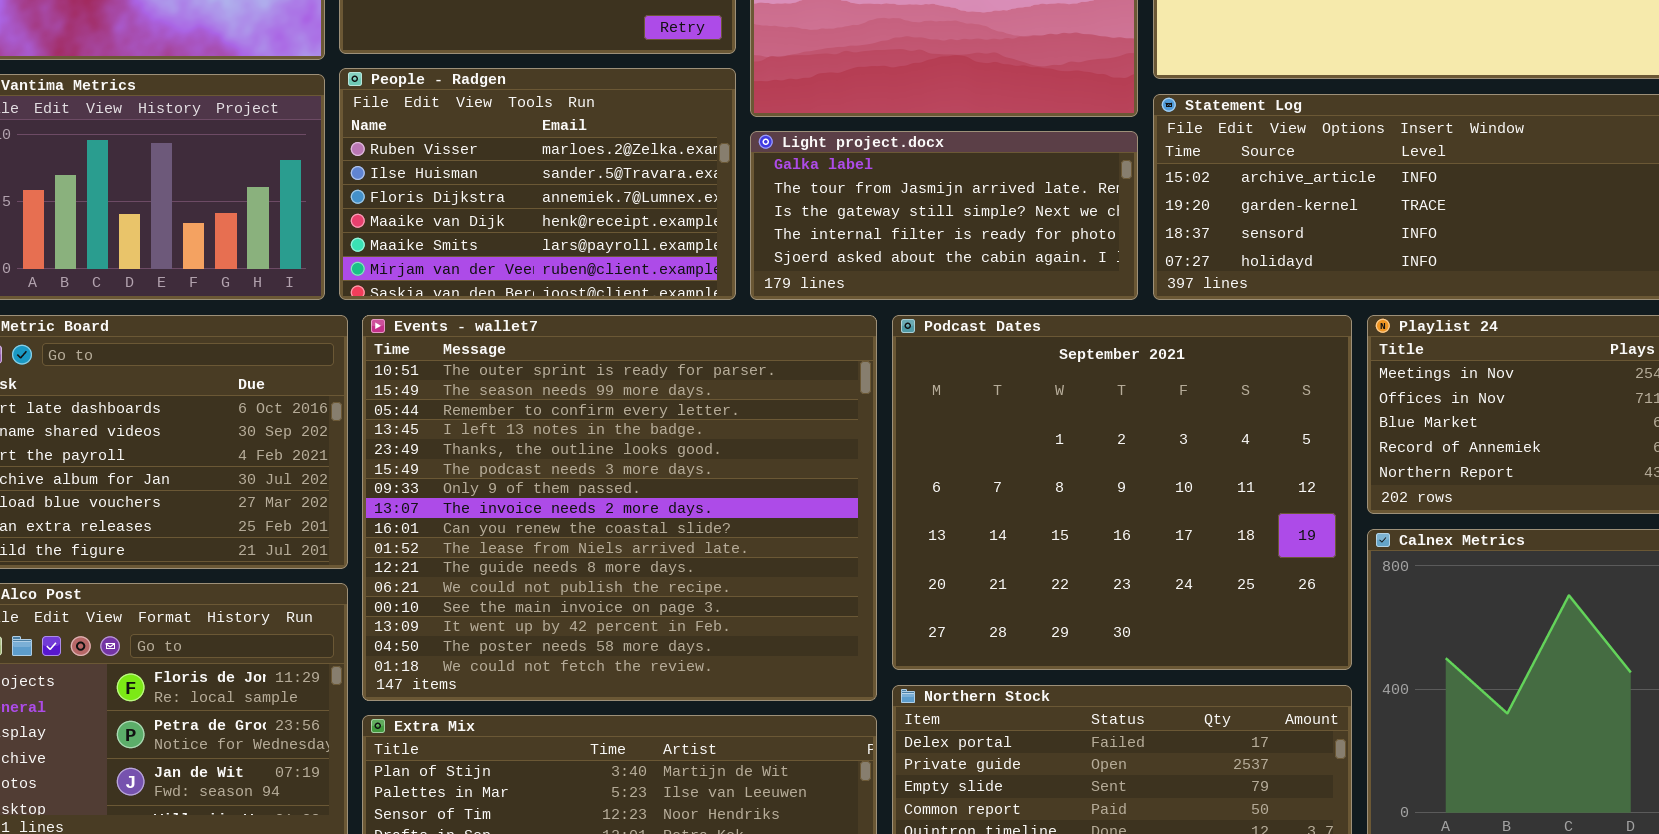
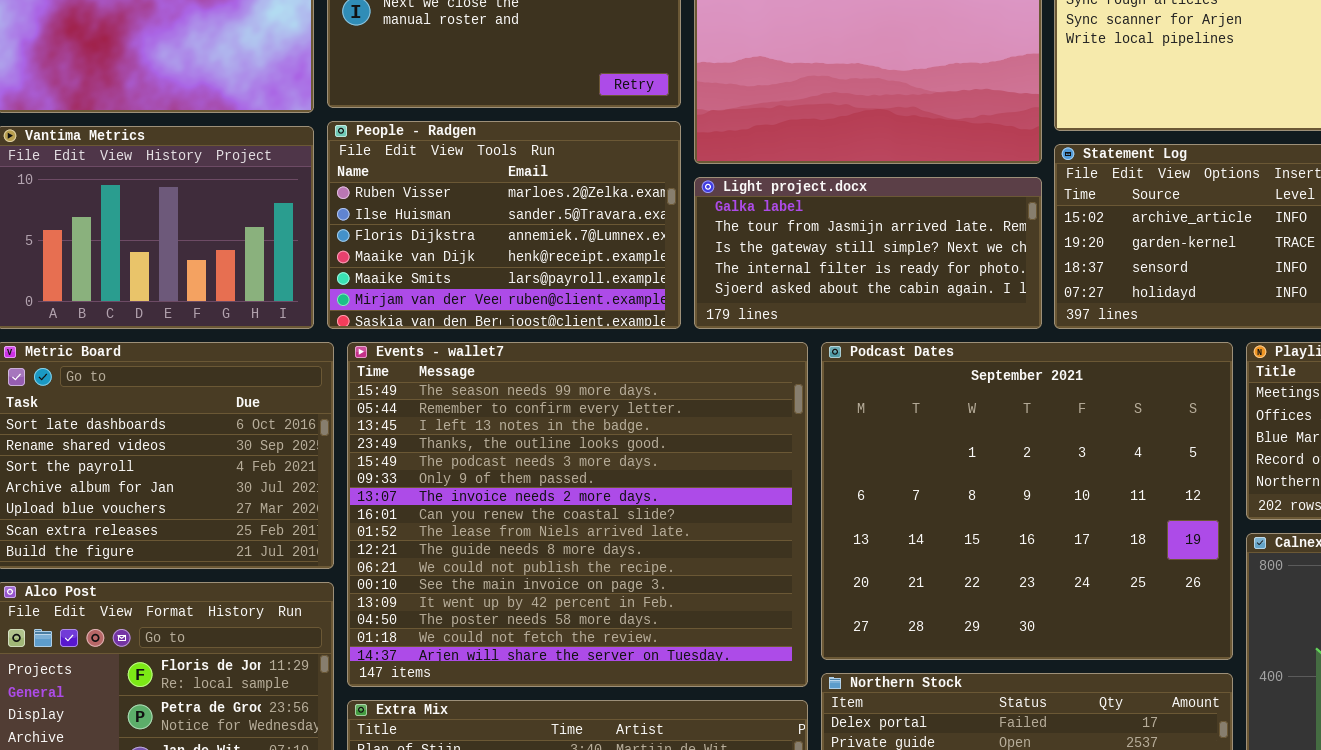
Events - wallet7: [362,315,877,701] -> [347,342,808,687], scrolled down 1 row

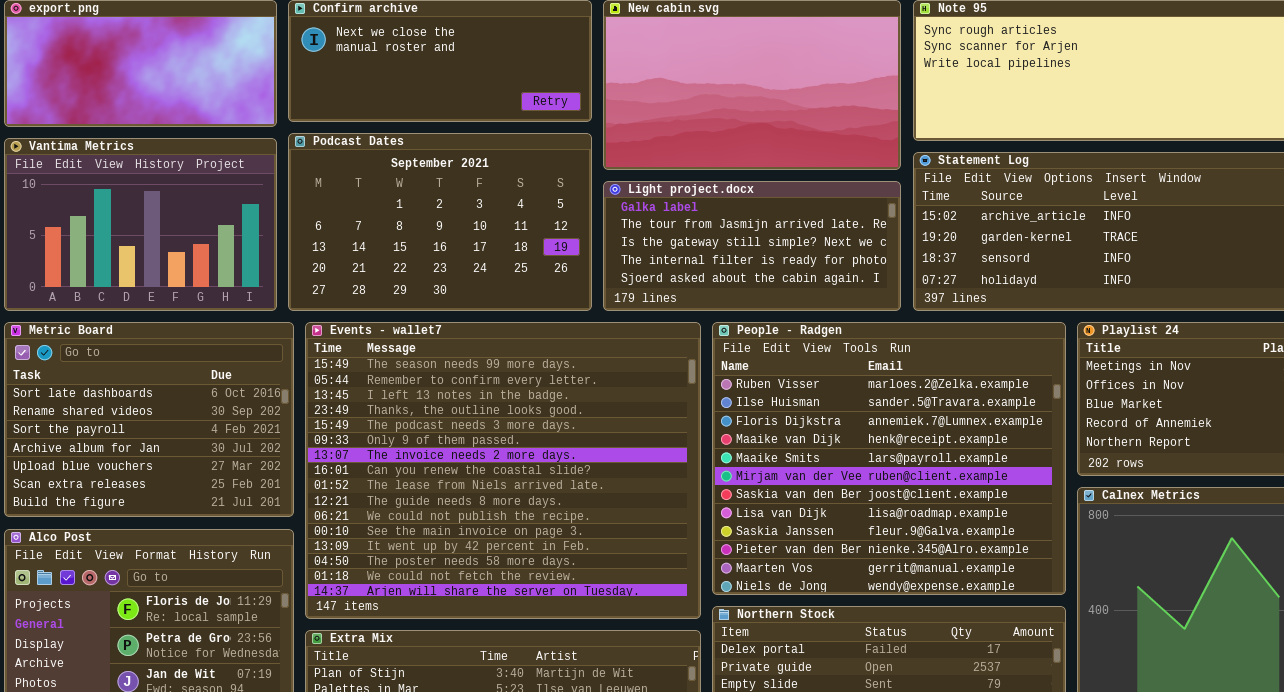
People - Radgen: [327,121,681,329] -> [712,322,1066,595], moved, resized
Podcast Dates: [821,342,1233,660] -> [288,133,592,311], moved, resized

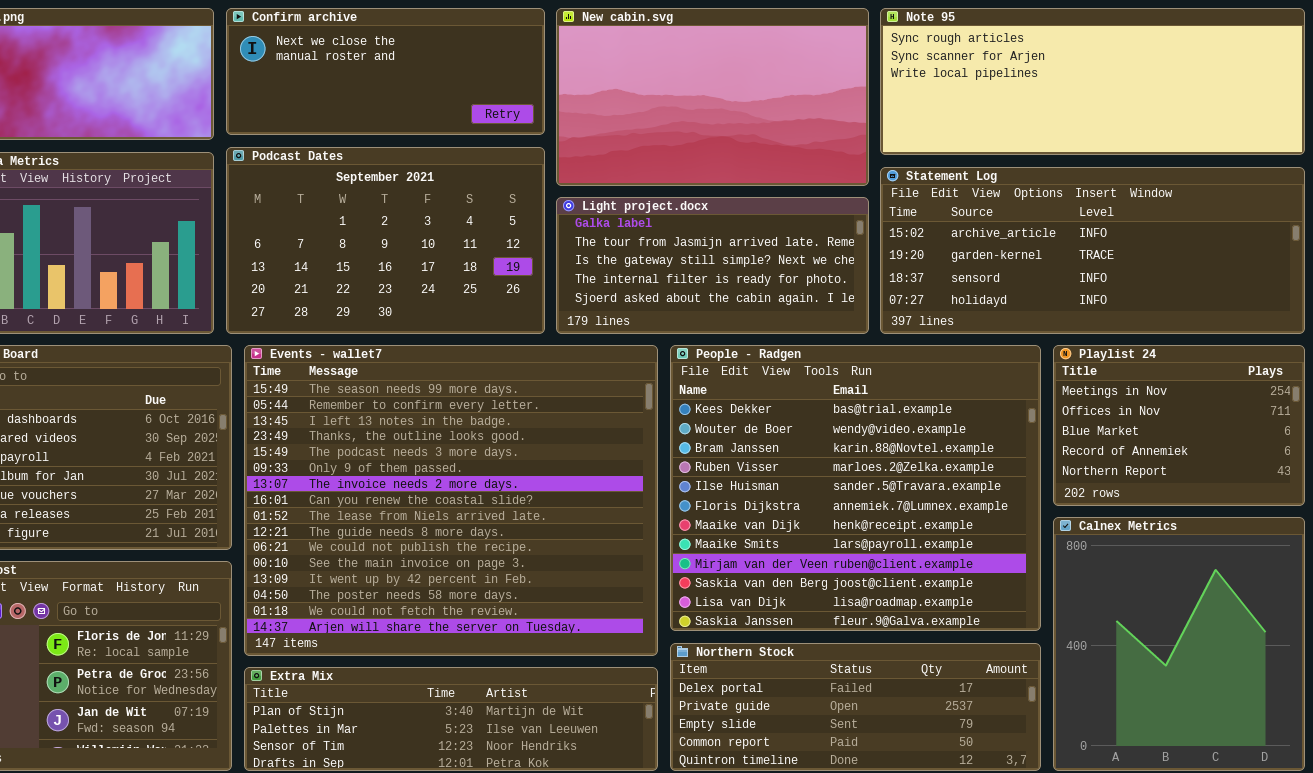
People - Radgen: [712,322,1066,595] -> [670,345,1041,631], scrolled up 3 rows

